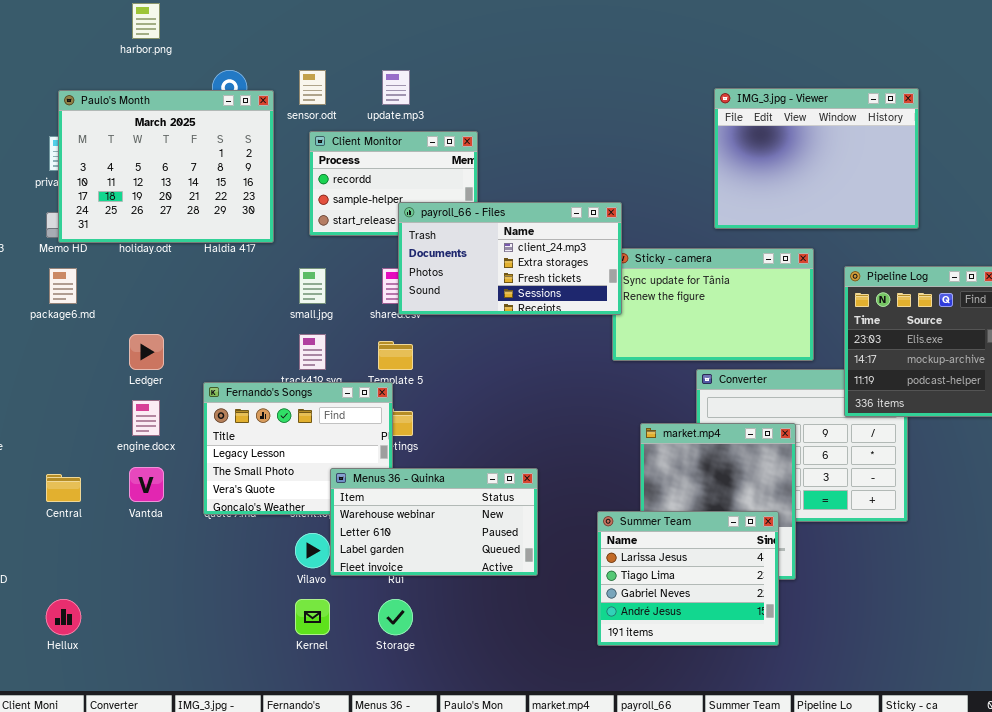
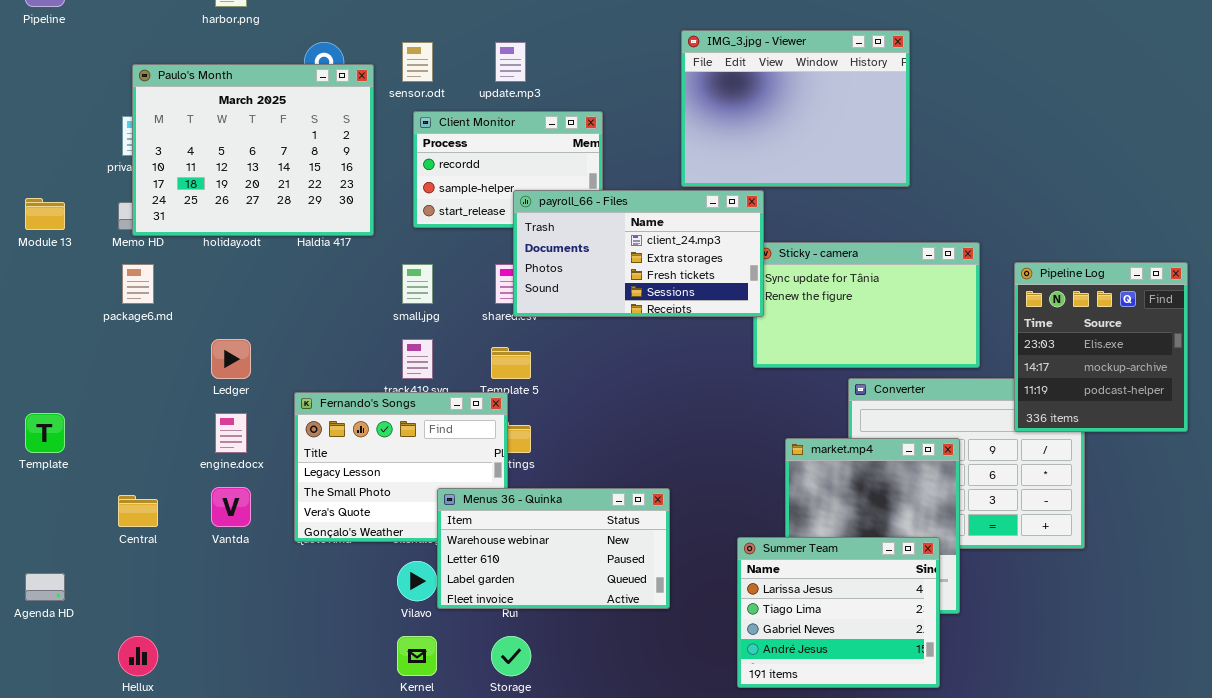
IMG_3.jpg - Viewer: [714,88,919,229] -> [681,30,910,187], moved

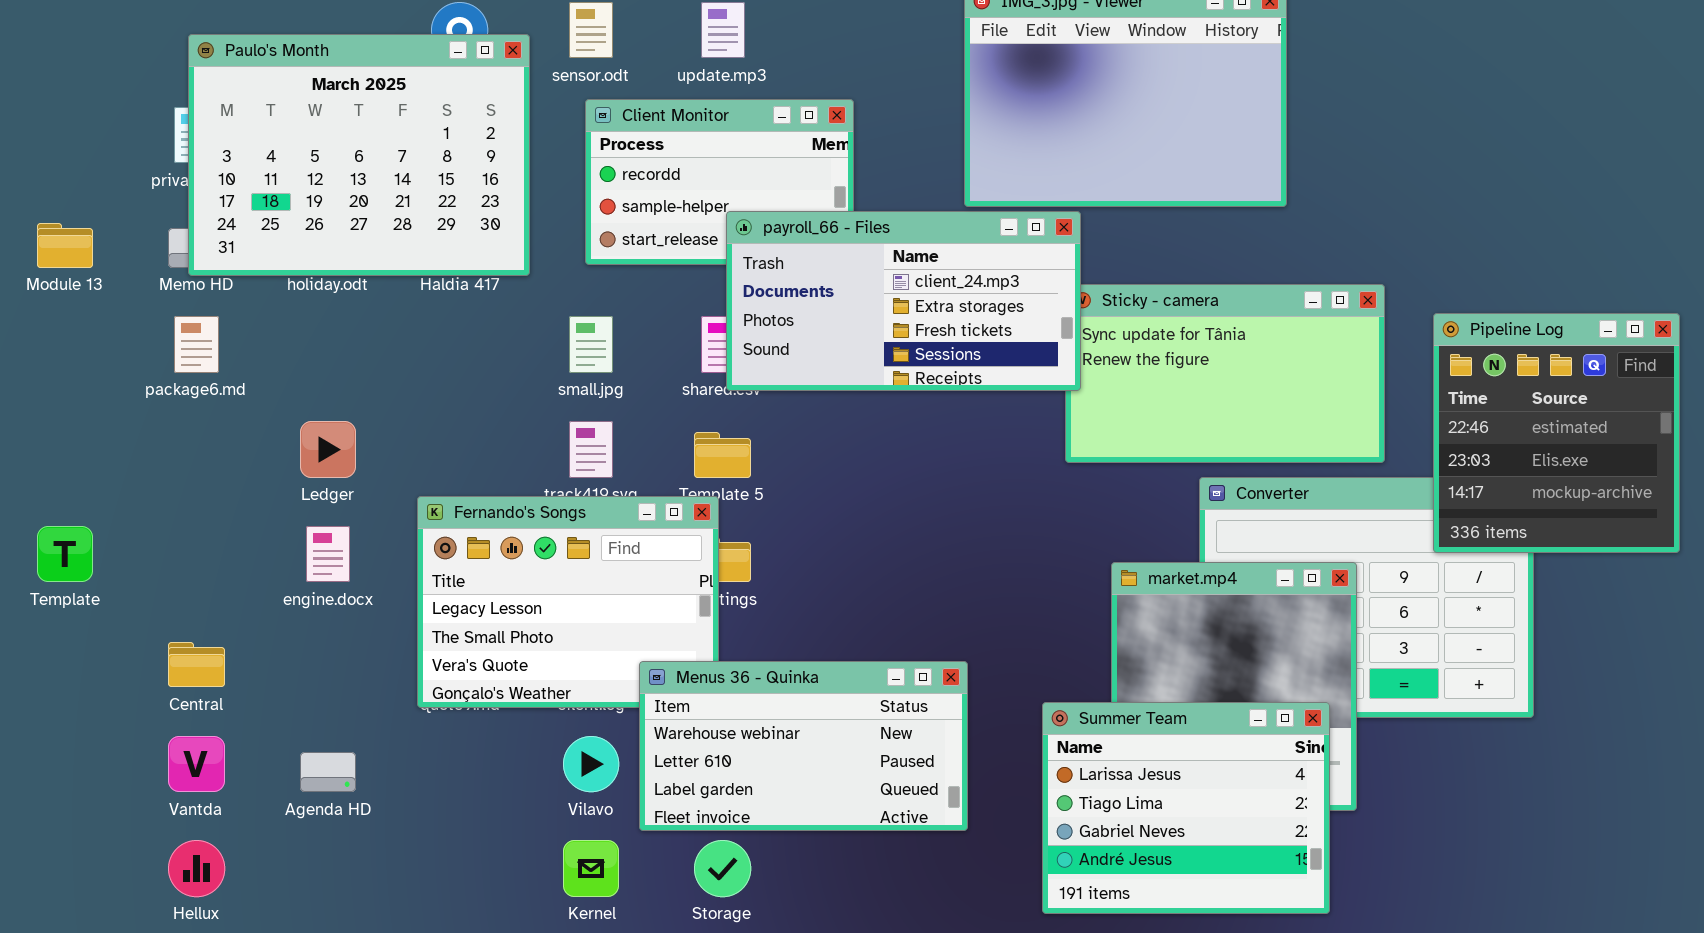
Pipeline Log: [1014,262,1188,432] -> [1433,313,1680,553], scrolled up 1 row
Vantda: [211,487,251,527] -> [168,736,225,792], moved
Menus 36 - Quinka: [437,488,670,609] -> [639,661,968,831], moved
Agenda HD: [25,573,65,601] -> [300,752,356,792], moved

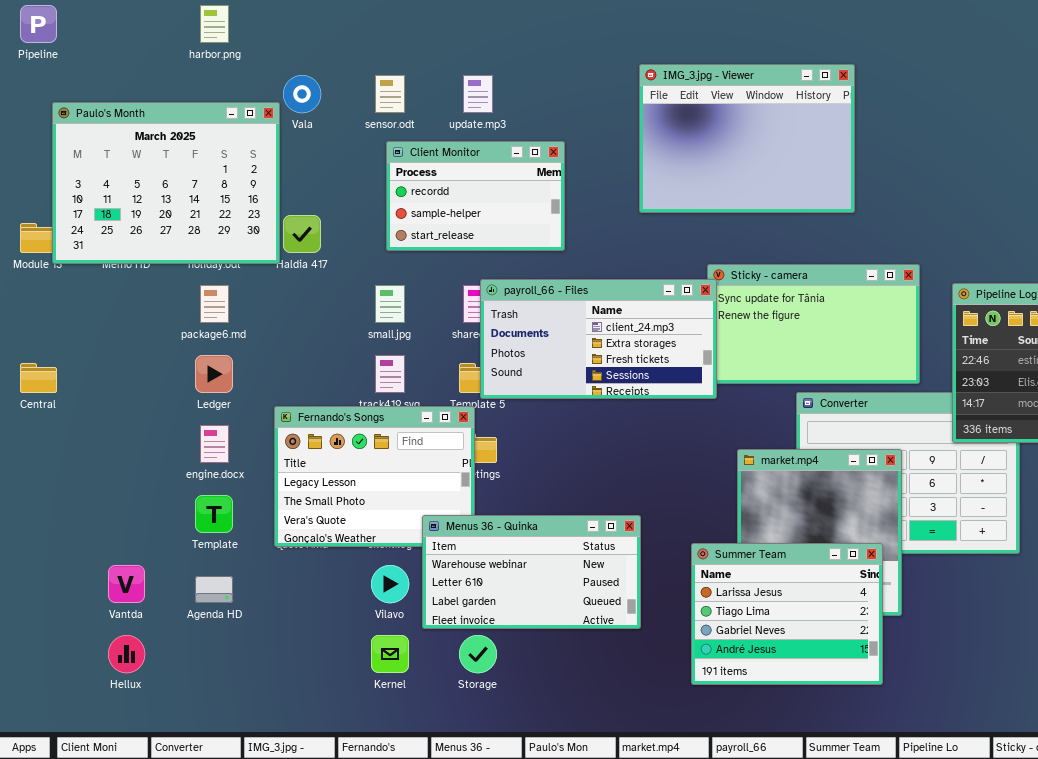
Paulo's Month: [188,34,530,276] -> [52,102,280,264], moved
payroll_66 - Files: [726,211,1081,391] -> [480,279,717,399], moved
package6.md: [174,316,219,373] -> [200,285,229,323], moved
Template: [37,526,93,582] -> [195,495,233,533], moved
Central: [168,642,225,687] -> [20,363,57,393], moved

